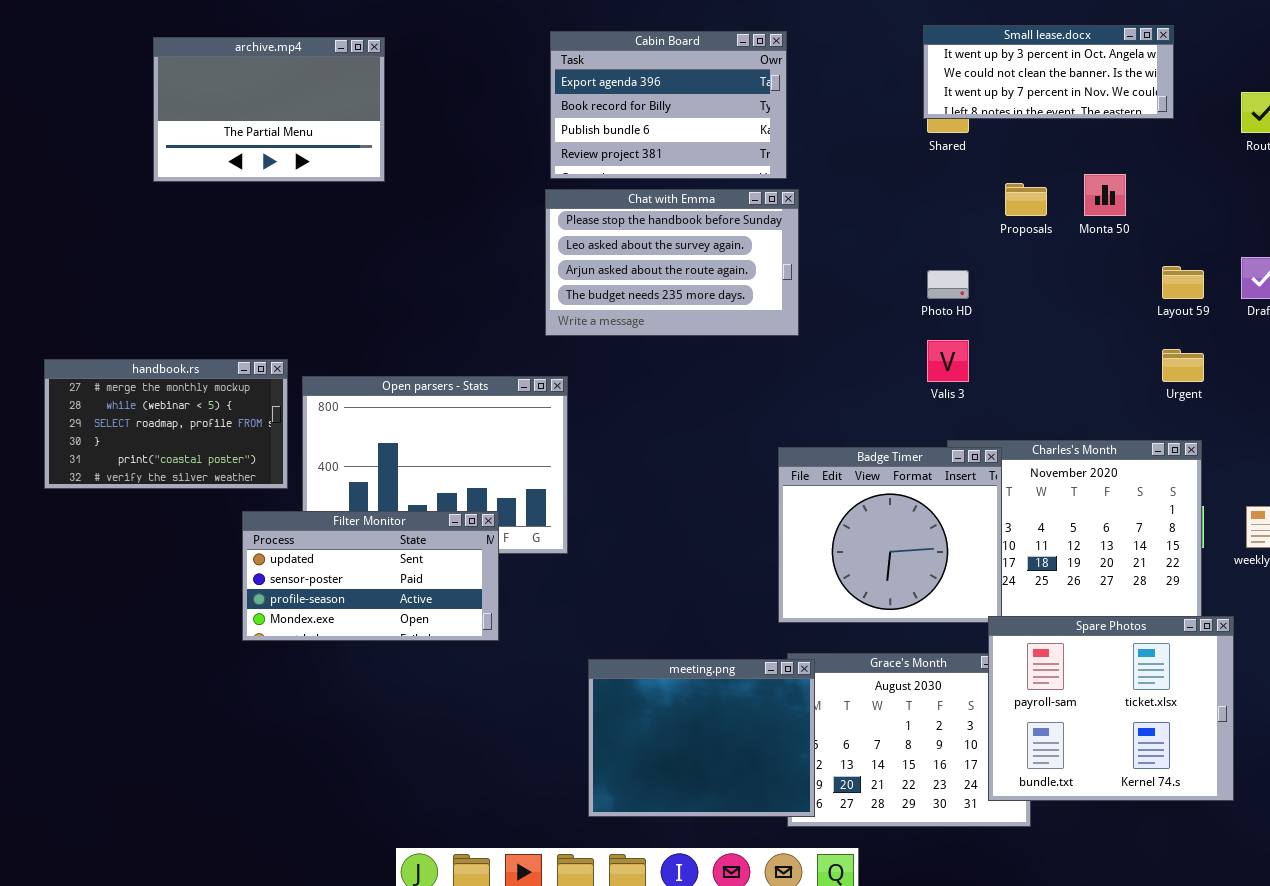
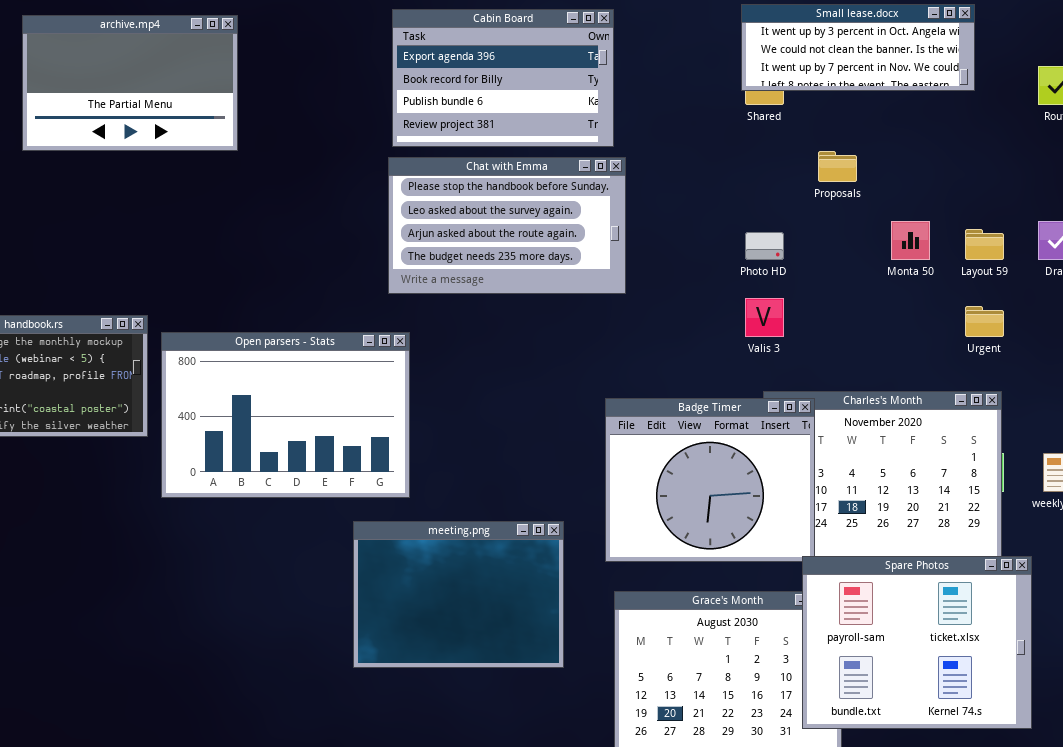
Monta 50: [1084,174,1126,216] -> [891,221,930,260], moved
Filter Monitor: [242,511,499,641] -> none, closed
meeting.png: [588,659,815,817] -> [353,521,564,668], moved

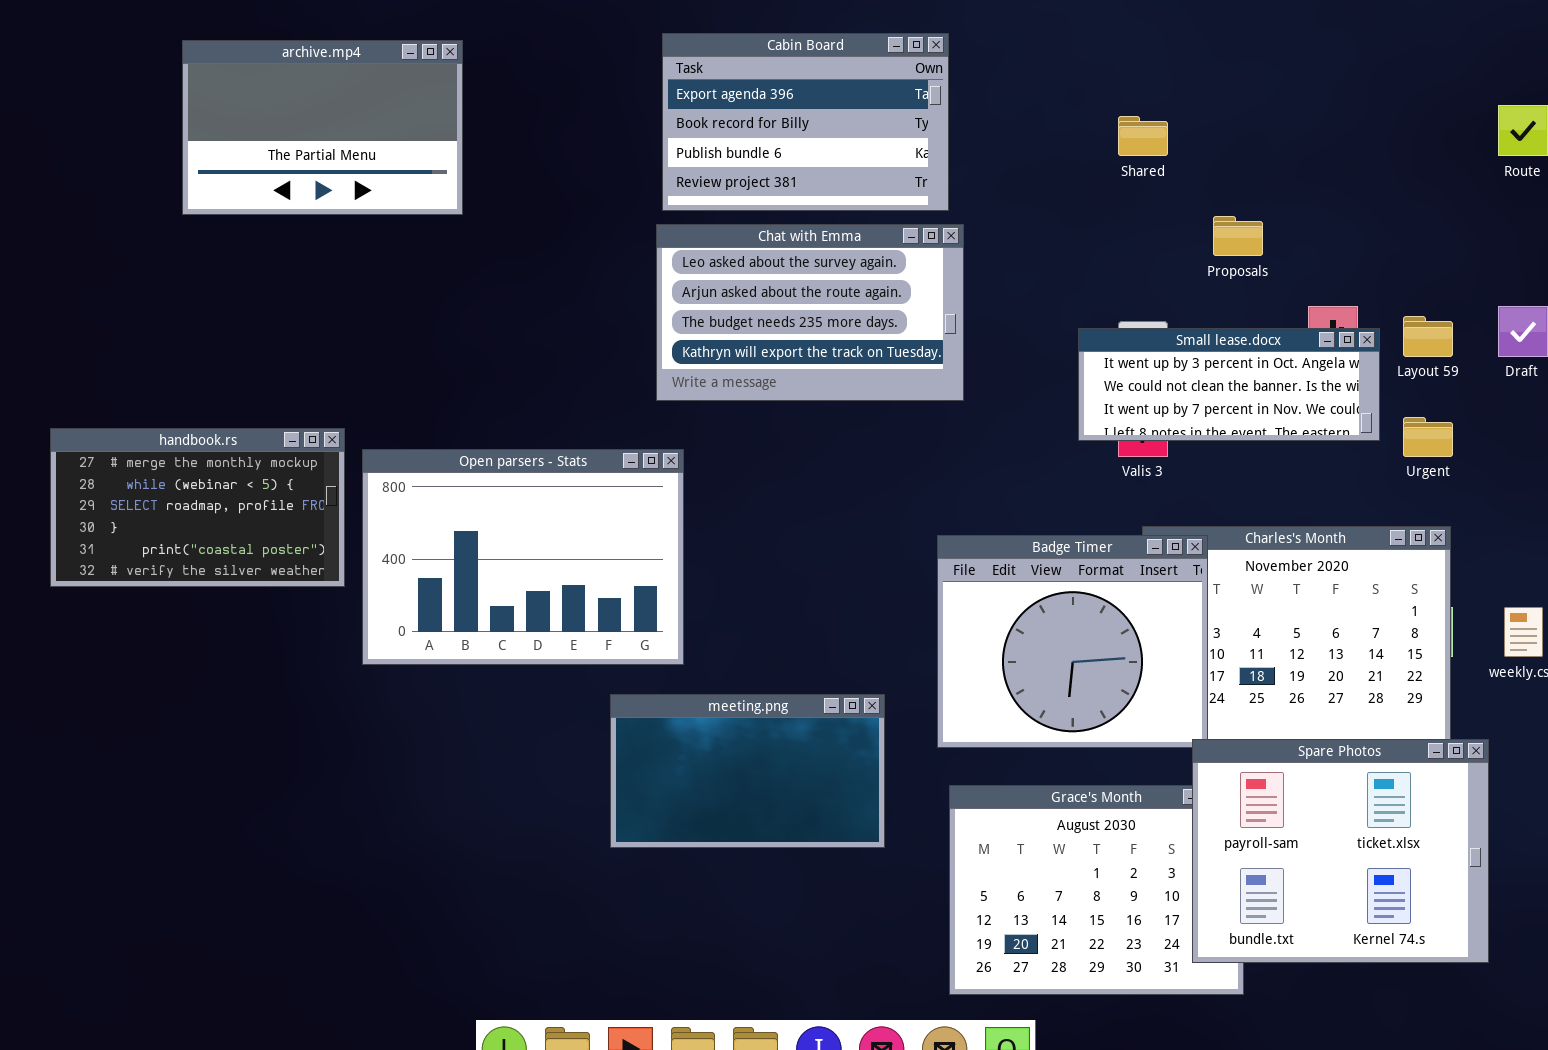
Small lease.docx: [741,4,975,91] -> [1078,328,1380,441], moved
Chat with Emma: [388,157,626,294] -> [656,224,964,401], scrolled down 1 row
meeting.png: [353,521,564,668] -> [610,694,885,848], resized

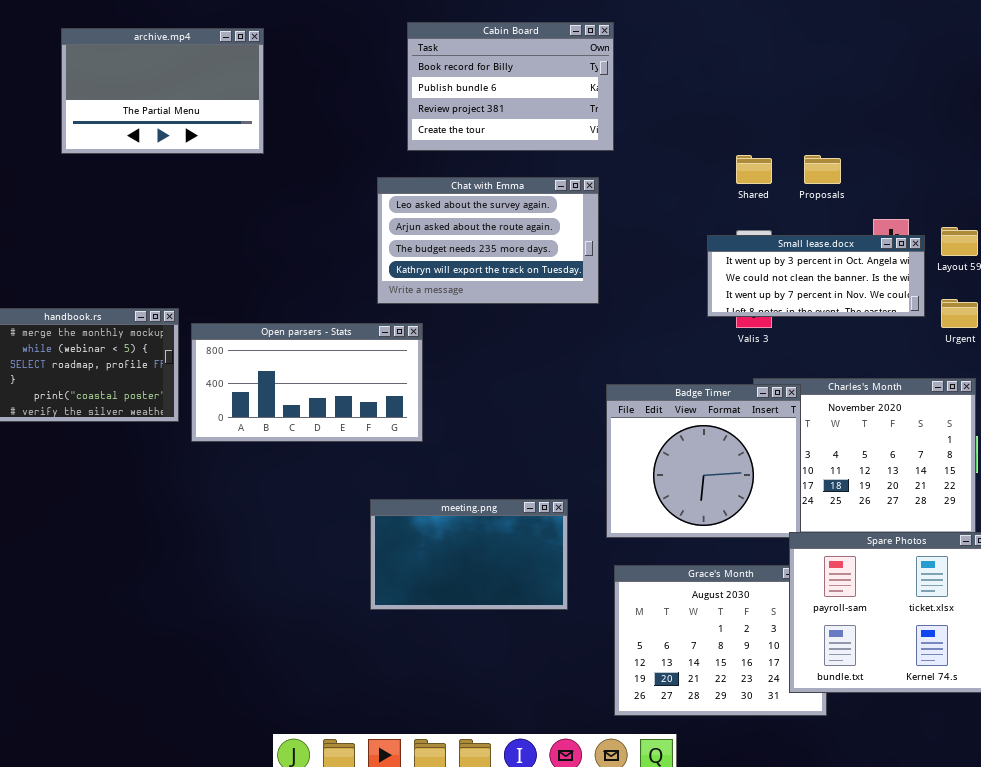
Cabin Board: [662,33,949,211] -> [407,22,614,151], scrolled down 1 row
Shared: [1118,116,1168,156] -> [736,155,772,184], moved
Chat with Emma: [656,224,964,401] -> [377,177,599,304], moved
Open parsers - Stats: [362,449,684,665] -> [191,323,423,442], resized

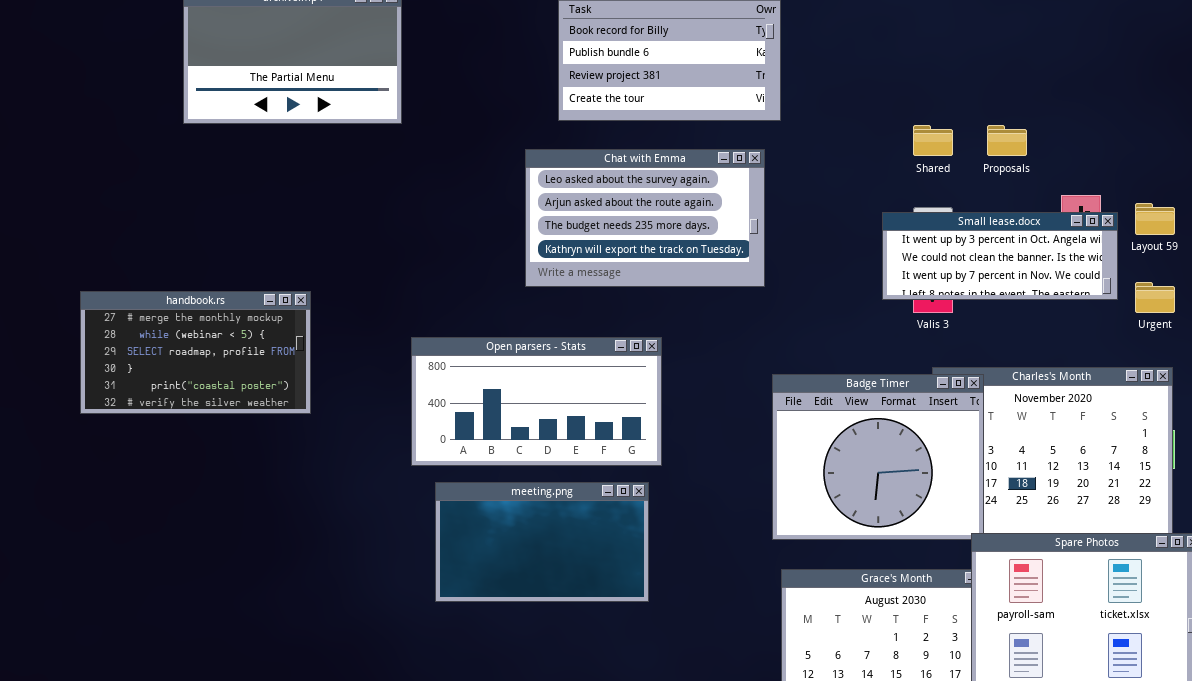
Open parsers - Stats: [191,323,423,442] -> [411,337,662,466], moved
meeting.png: [370,499,568,610] -> [435,482,649,602], moved

